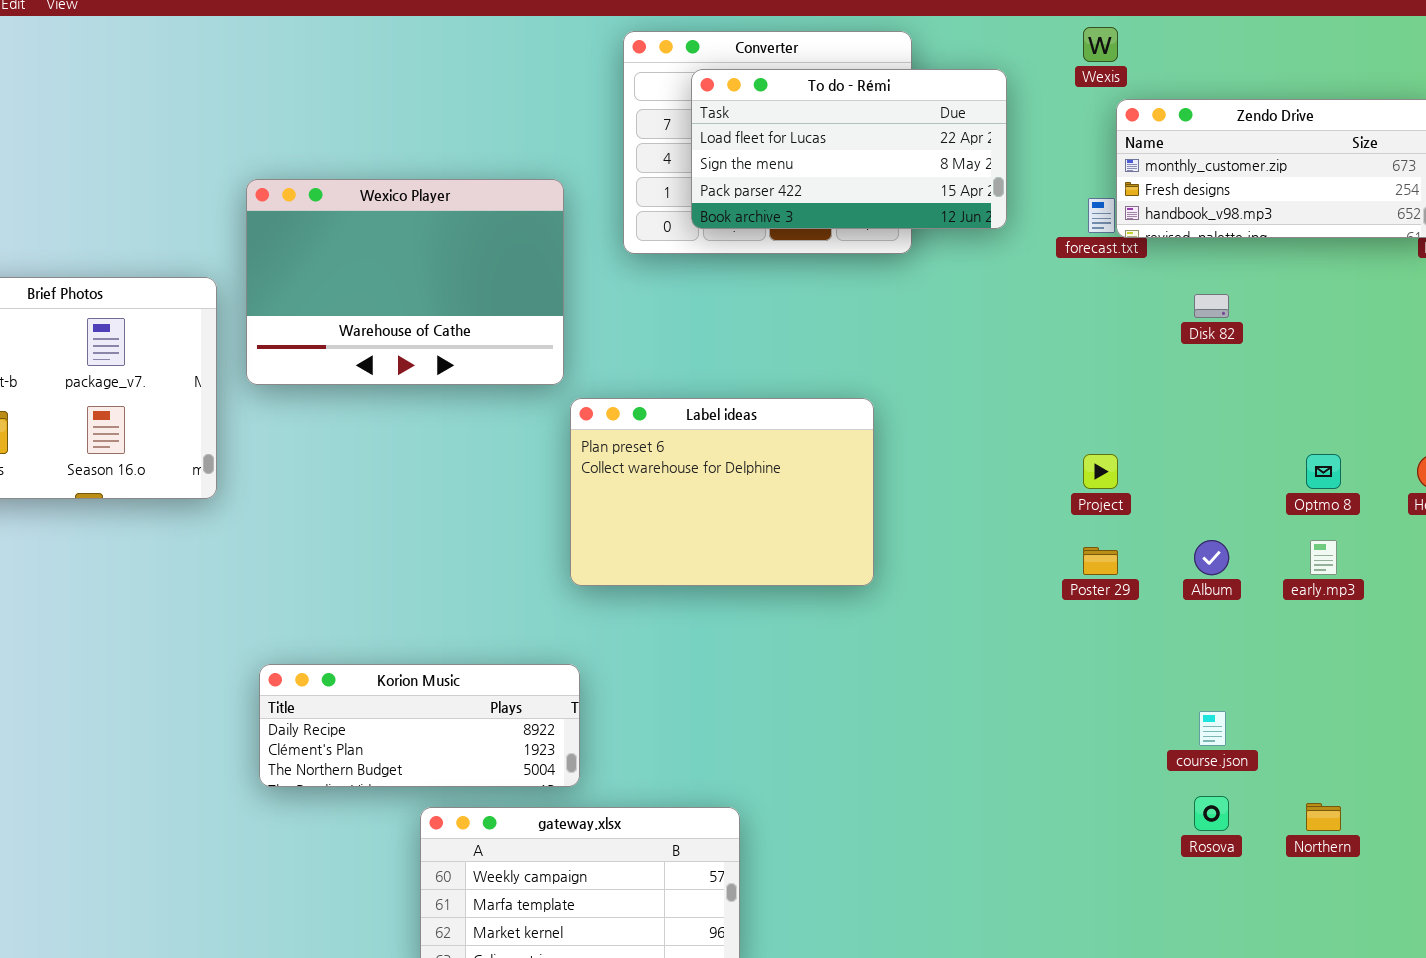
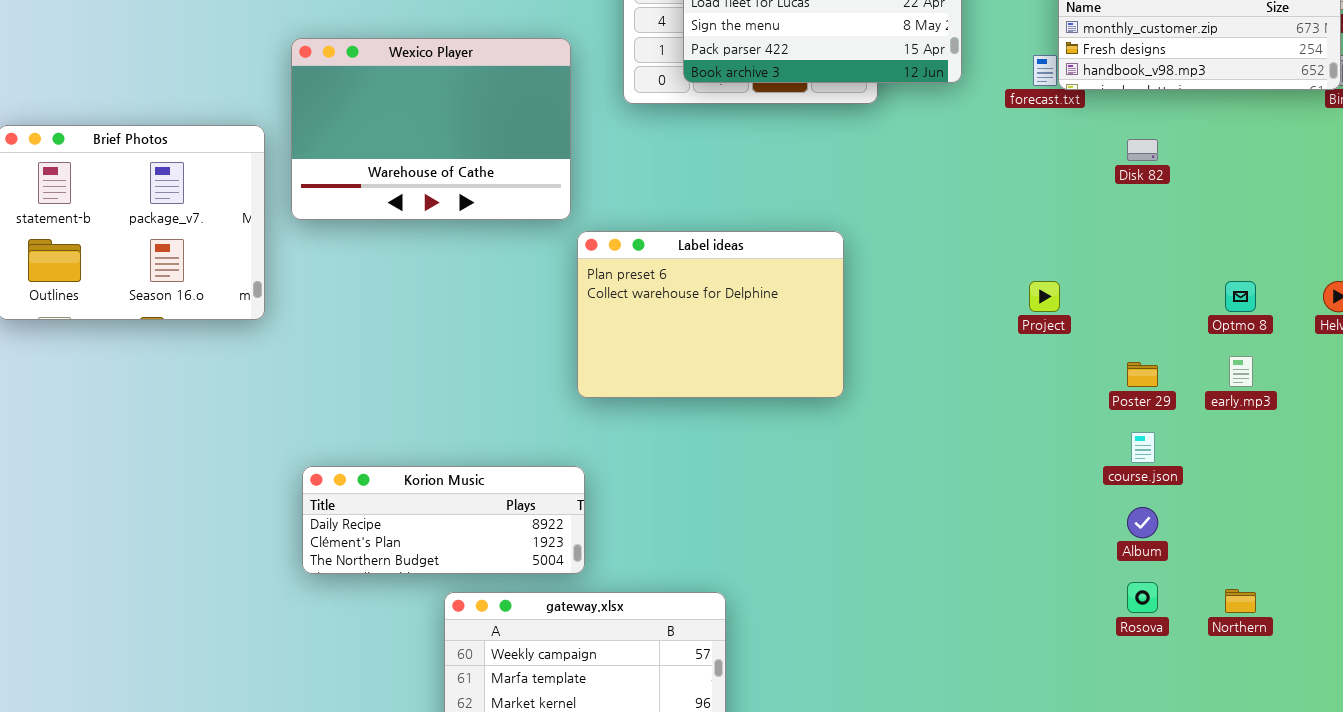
Album: [1194,540,1229,575] -> [1127,507,1158,538], moved
Poster 29: [1083,547,1118,575] -> [1127,362,1158,387], moved
course.json: [1199,711,1226,746] -> [1131,432,1155,463], moved

